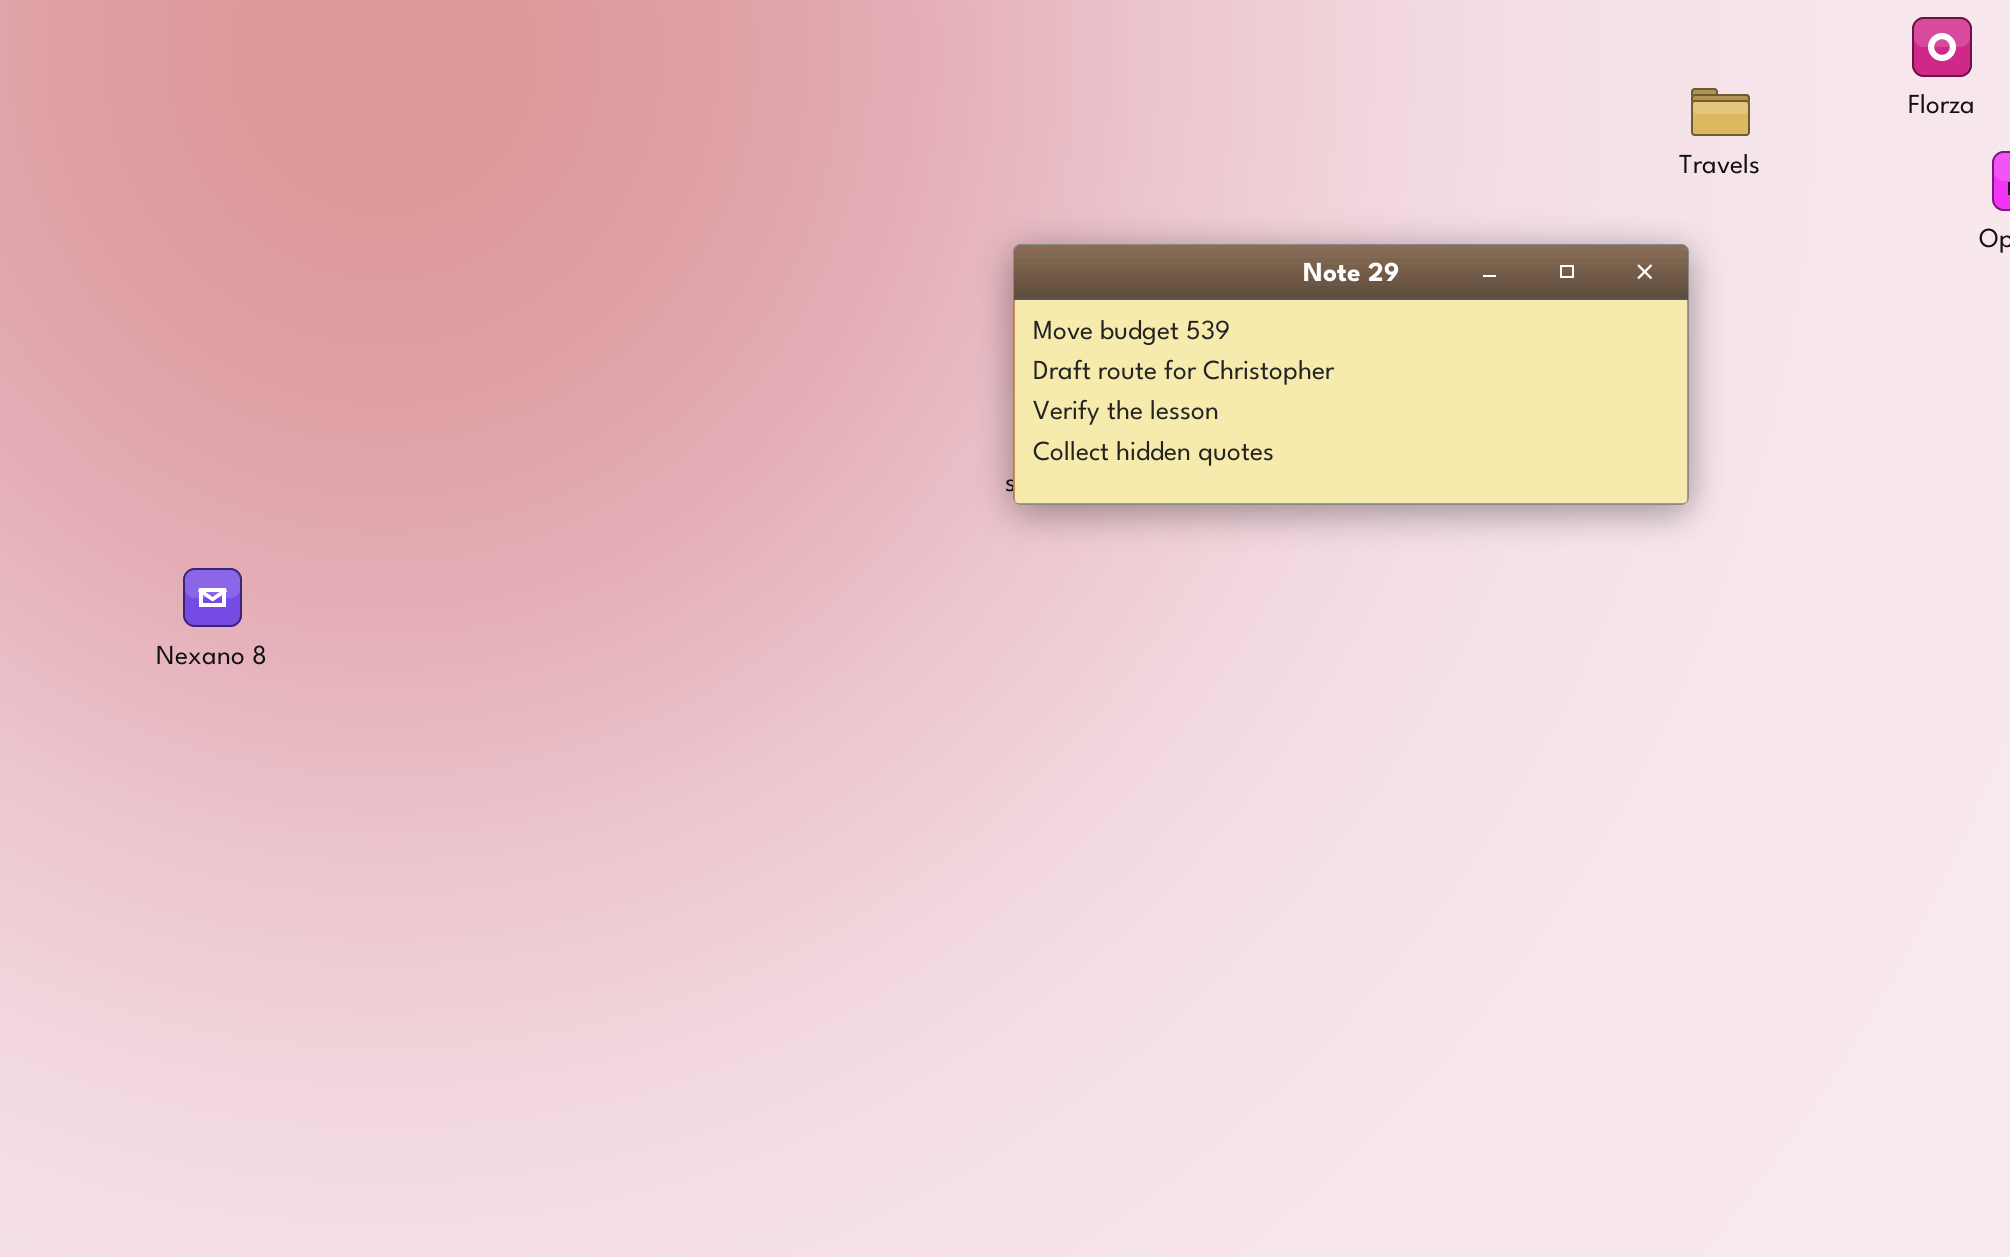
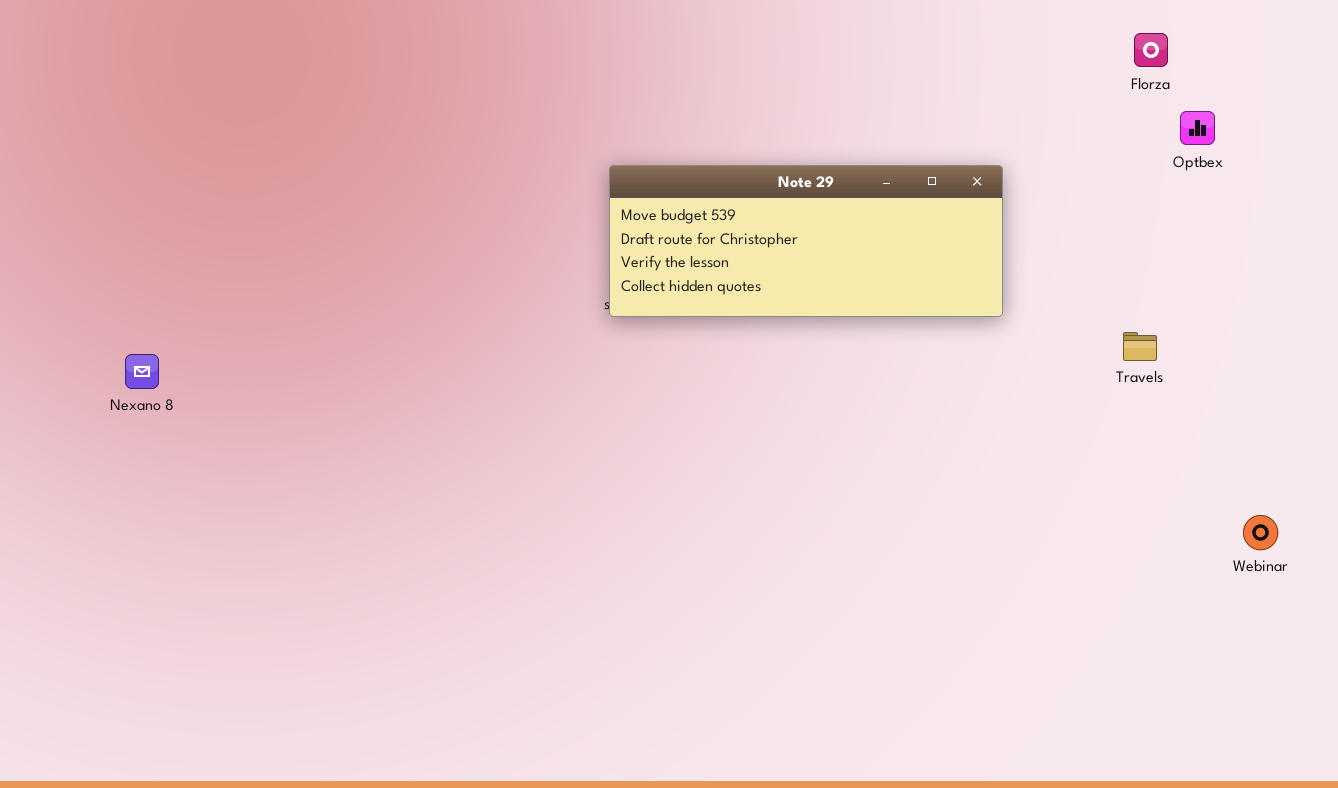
Travels: [1691,88,1750,136] -> [1123,332,1157,361], moved

